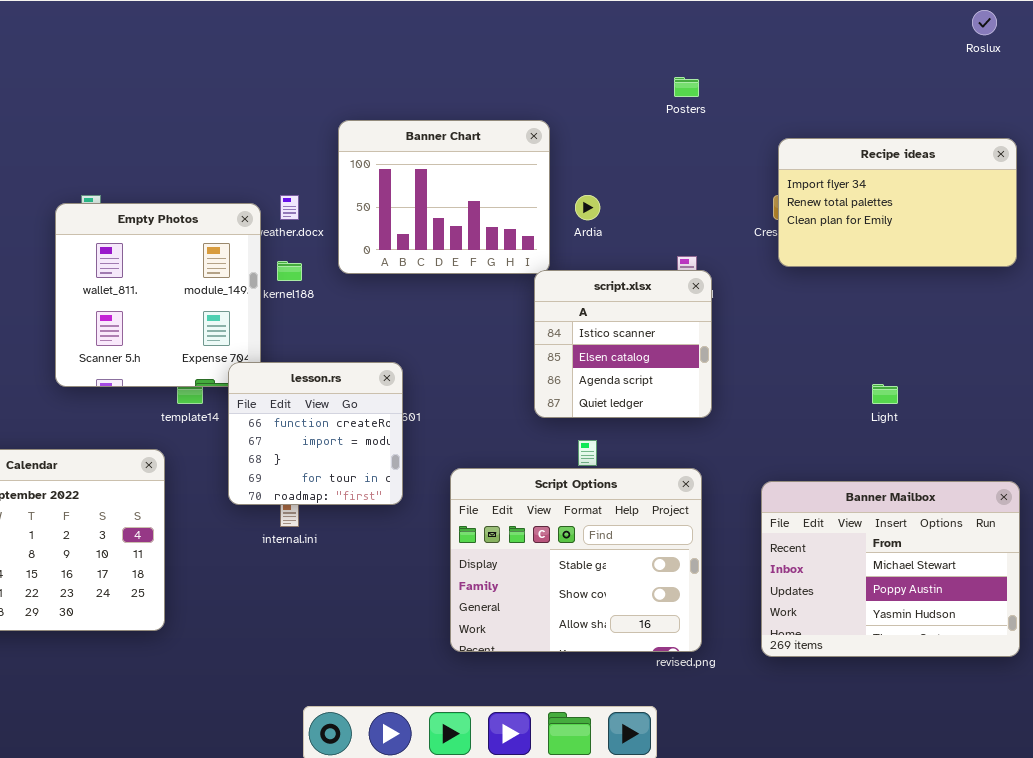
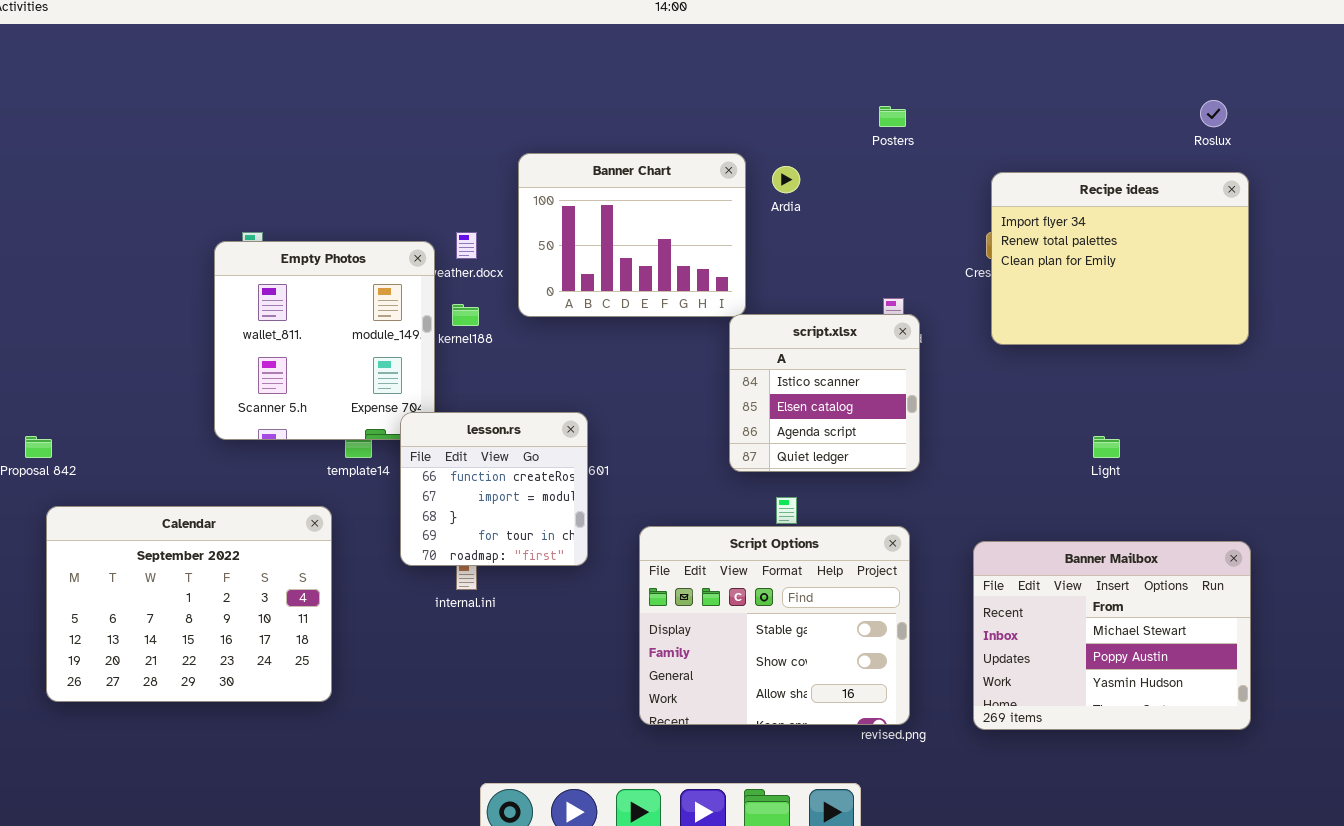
Roslux: [972,10,997,35] -> [1200,100,1227,127], moved
Recipe ideas: [778,138,1017,267] -> [991,172,1249,345], resized
Ardia: [575,195,600,220] -> [772,166,800,193], moved

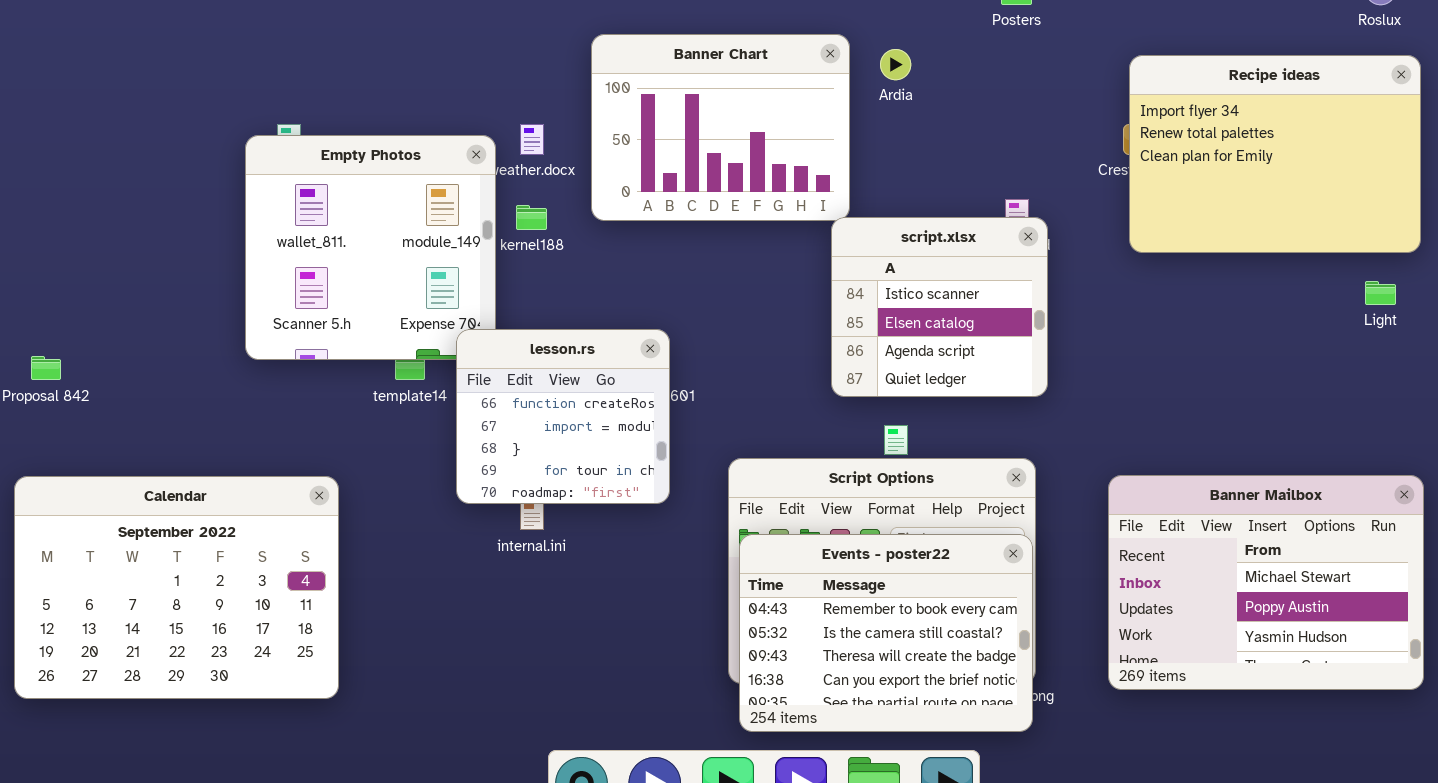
Light: [1093,436,1120,458] -> [1365,281,1396,305], moved
Calendar: [46,506,332,702] -> [14,476,339,699], moved
Events - poster22: none -> [739,534,1033,732], opened

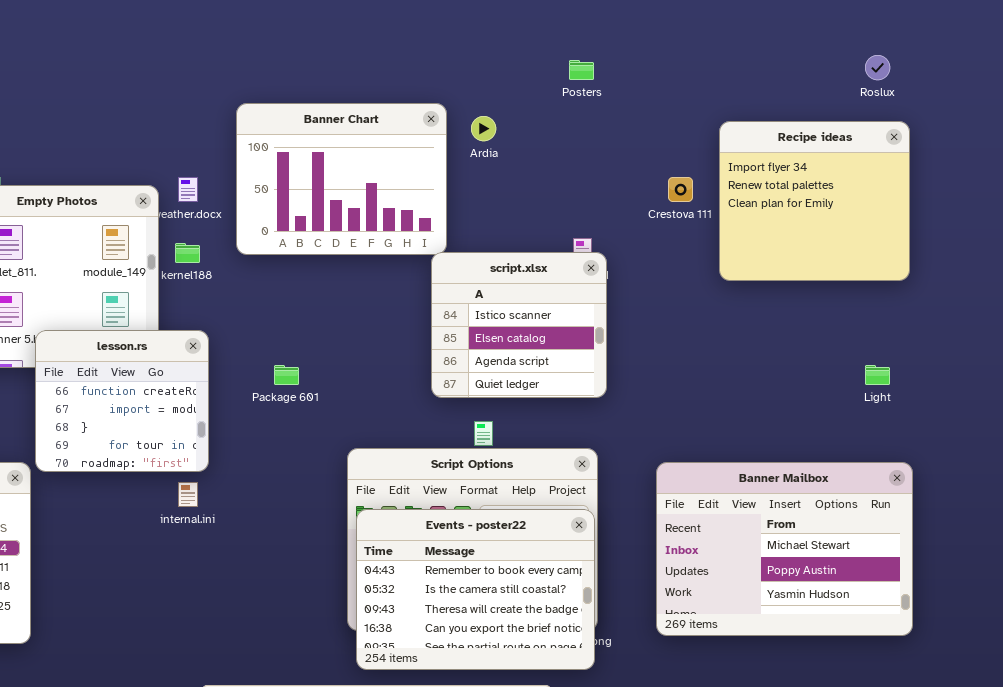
Recipe ideas: [1129,55,1421,253] -> [719,121,910,281], resized
Light: [1365,281,1396,305] -> [865,365,890,385], moved
lesson.rs: [456,329,670,504] -> [35,330,209,472], moved

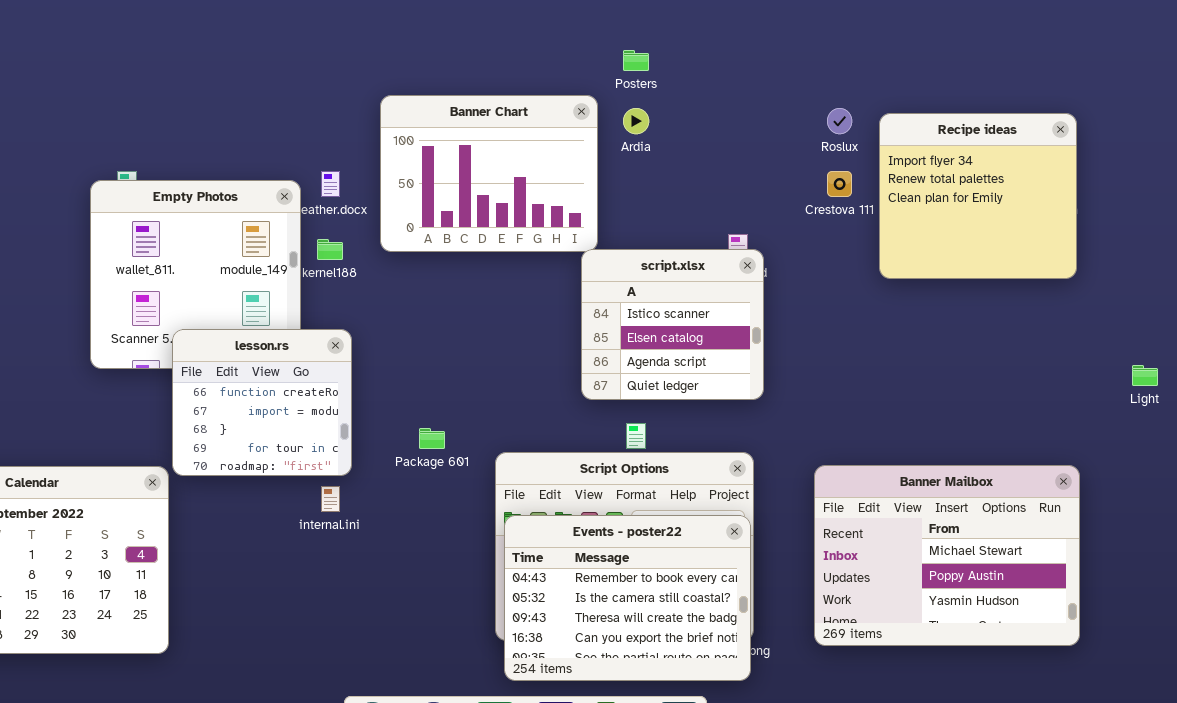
Roslux: [865,55,890,80] -> [827,108,852,134], moved
Posters: [569,60,594,80] -> [623,50,649,71], moved
Package 601: [274,365,299,385] -> [419,428,445,449], moved
Light: [865,365,890,385] -> [1132,365,1158,386], moved

